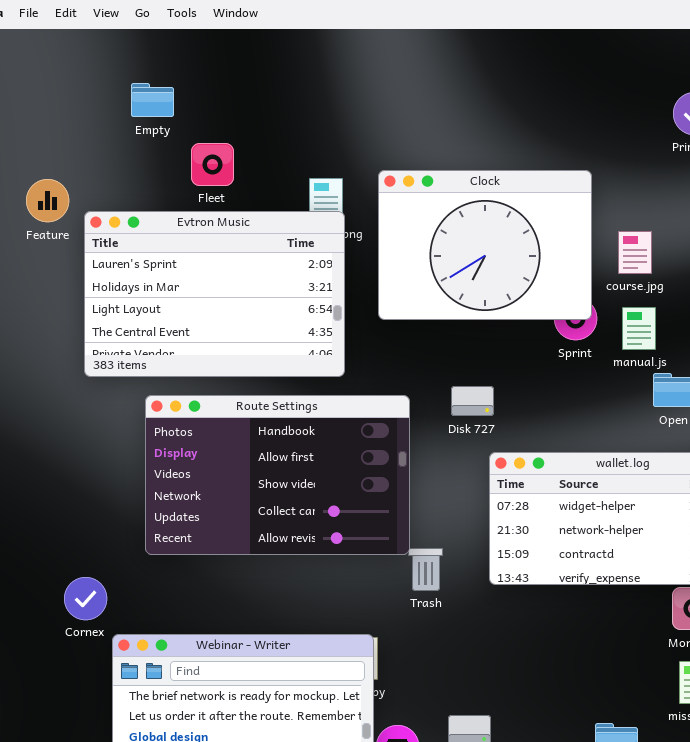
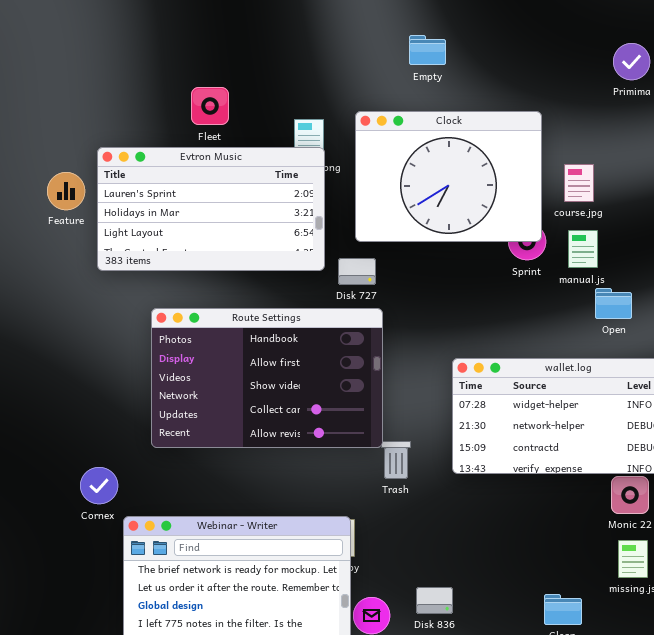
Empty: [131,83,174,117] -> [409,35,446,65], moved
Feature: [26,179,69,222] -> [47,172,85,210], moved
Evtron Music: [84,211,345,377] -> [97,147,325,271], resized
Disk 727: [451,386,494,416] -> [338,258,376,285], moved

